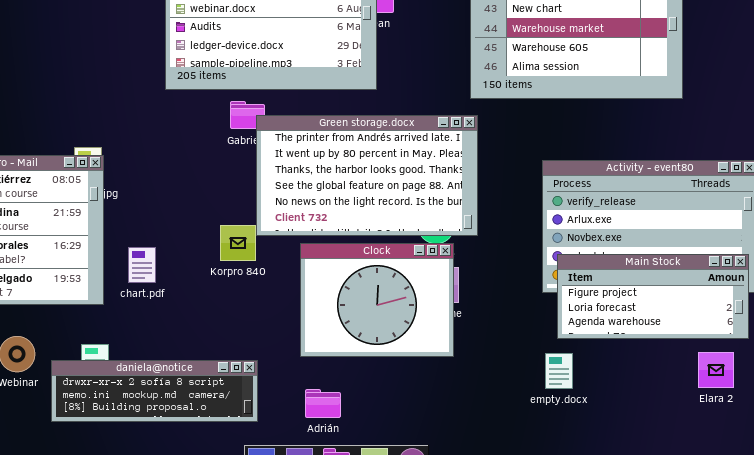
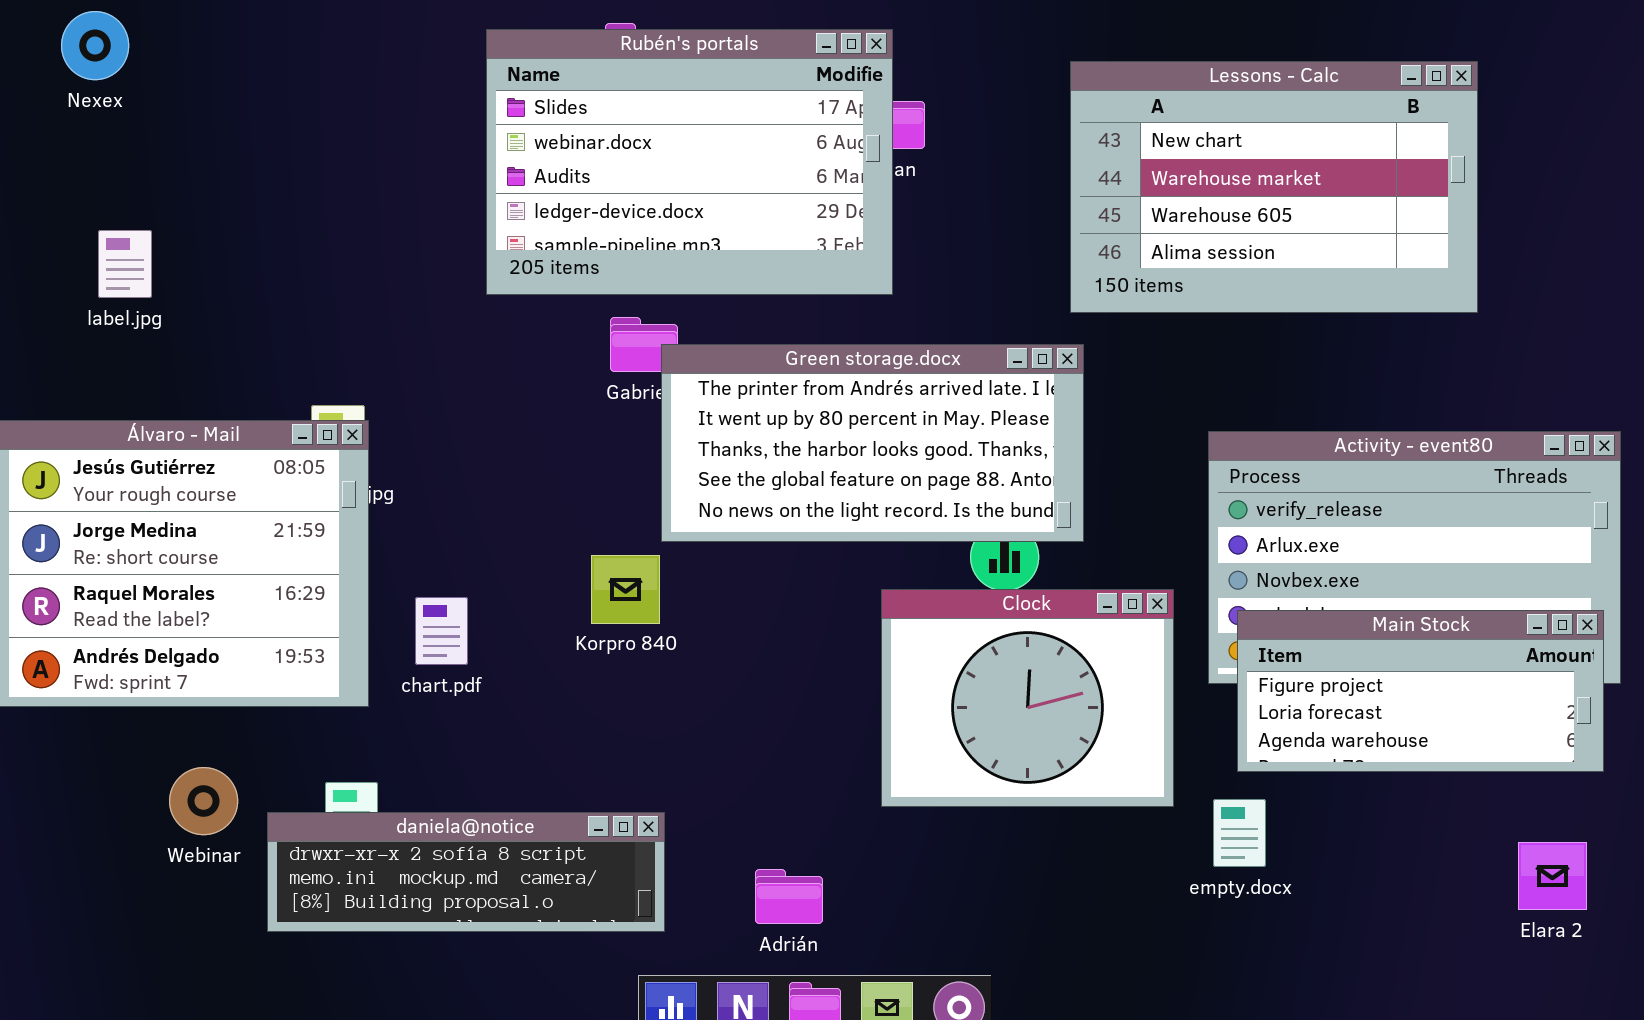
Green storage.docx: [256,115,478,236] -> [661,344,1084,542], resized
Clock: [300,243,454,357] -> [881,589,1174,807], moved
Elara 2: [698,352,734,388] -> [1518,842,1587,910], moved

